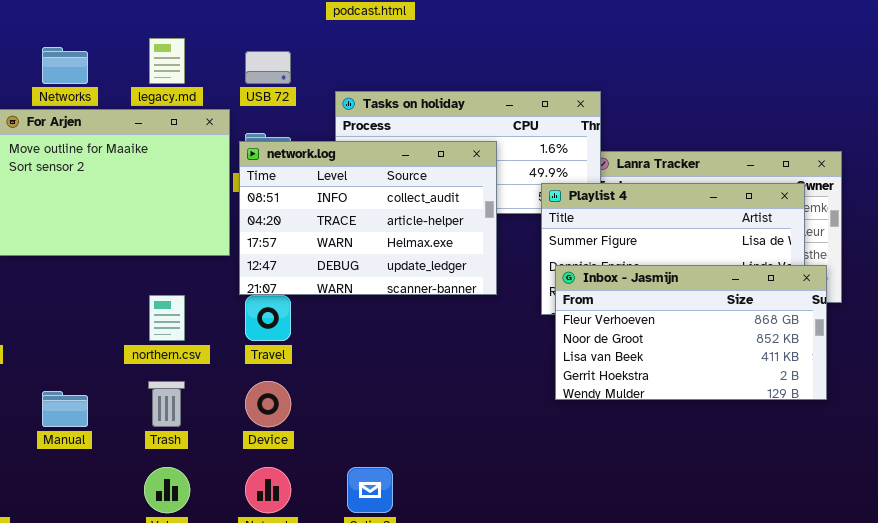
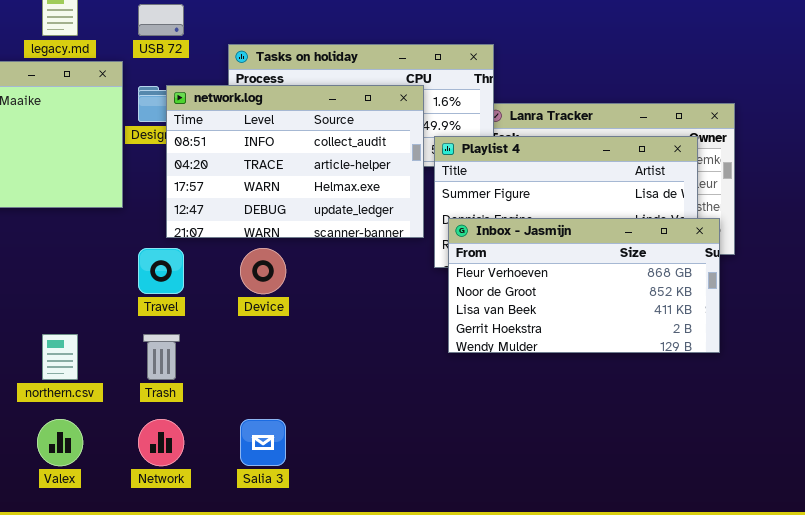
network.log: [239,141,497,295] -> [166,85,424,238], moved
northern.csv: [149,295,185,341] -> [42,334,78,380], moved
Trash: [148,381,185,427] -> [143,334,180,380], moved
Device: [245,381,291,427] -> [240,248,286,294], moved

